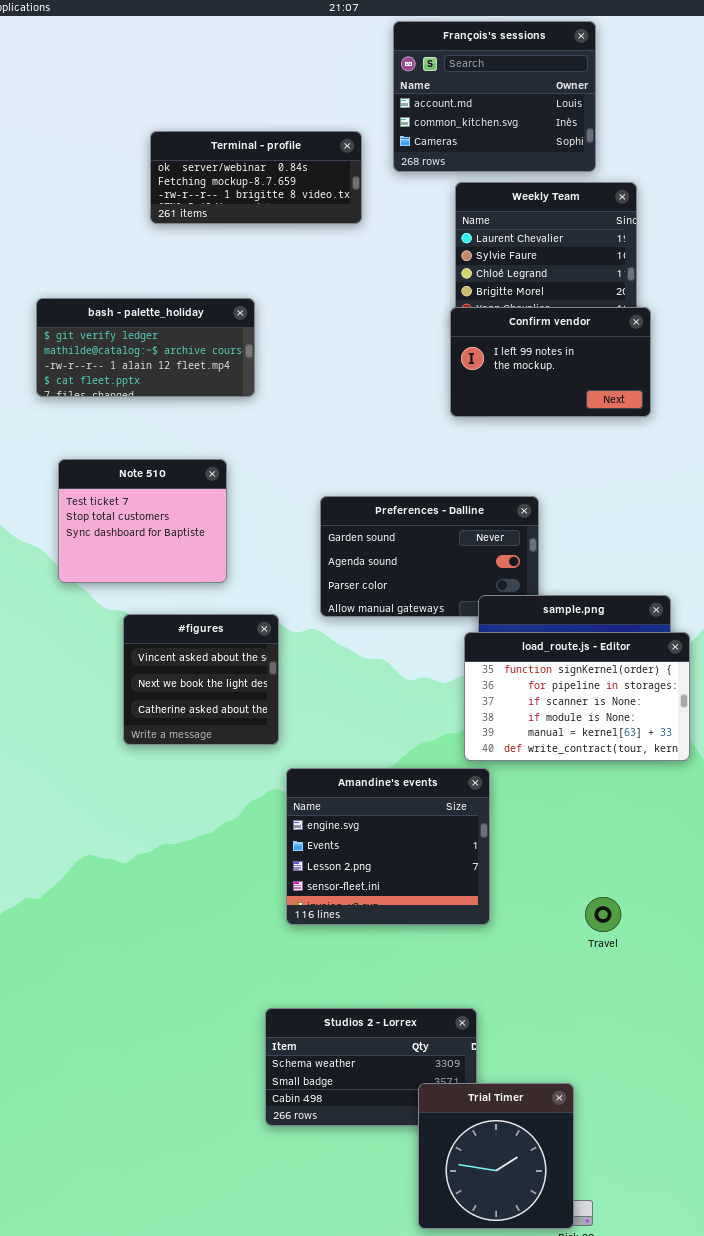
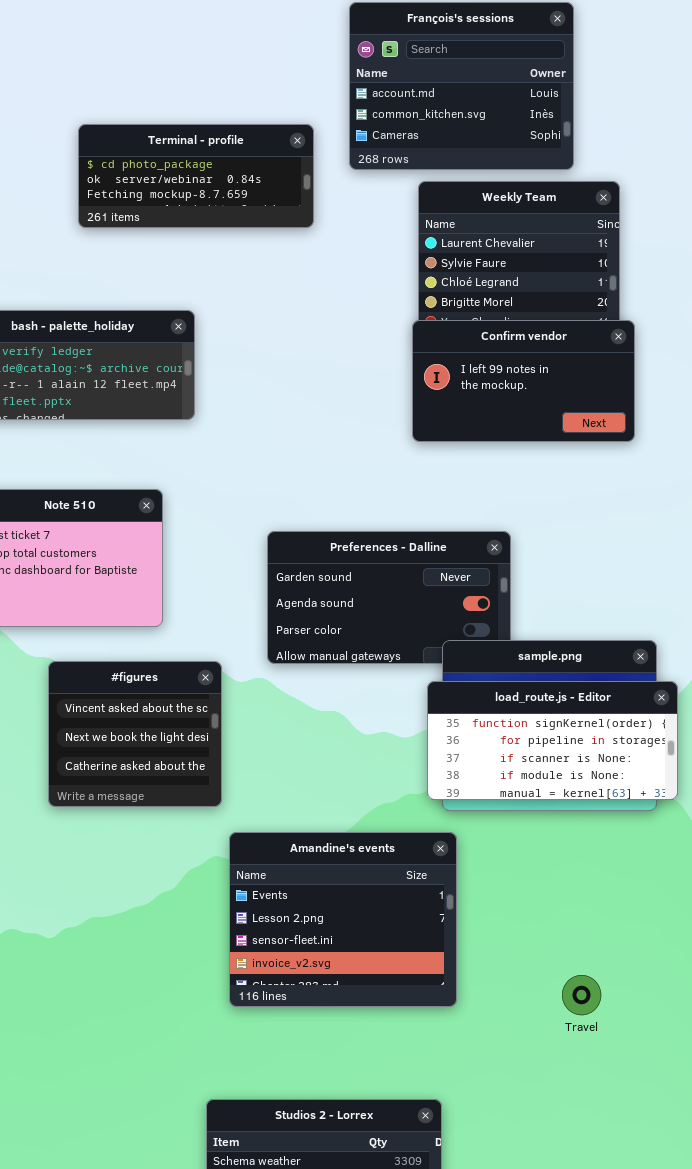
Terminal - profile: [150,131,362,224] -> [78,124,314,228], scrolled up 1 row
load_route.js - Editor: [464,632,690,761] -> [427,681,678,800], resized
Amandine's events: [286,768,490,925] -> [229,832,457,1007], scrolled down 1 row

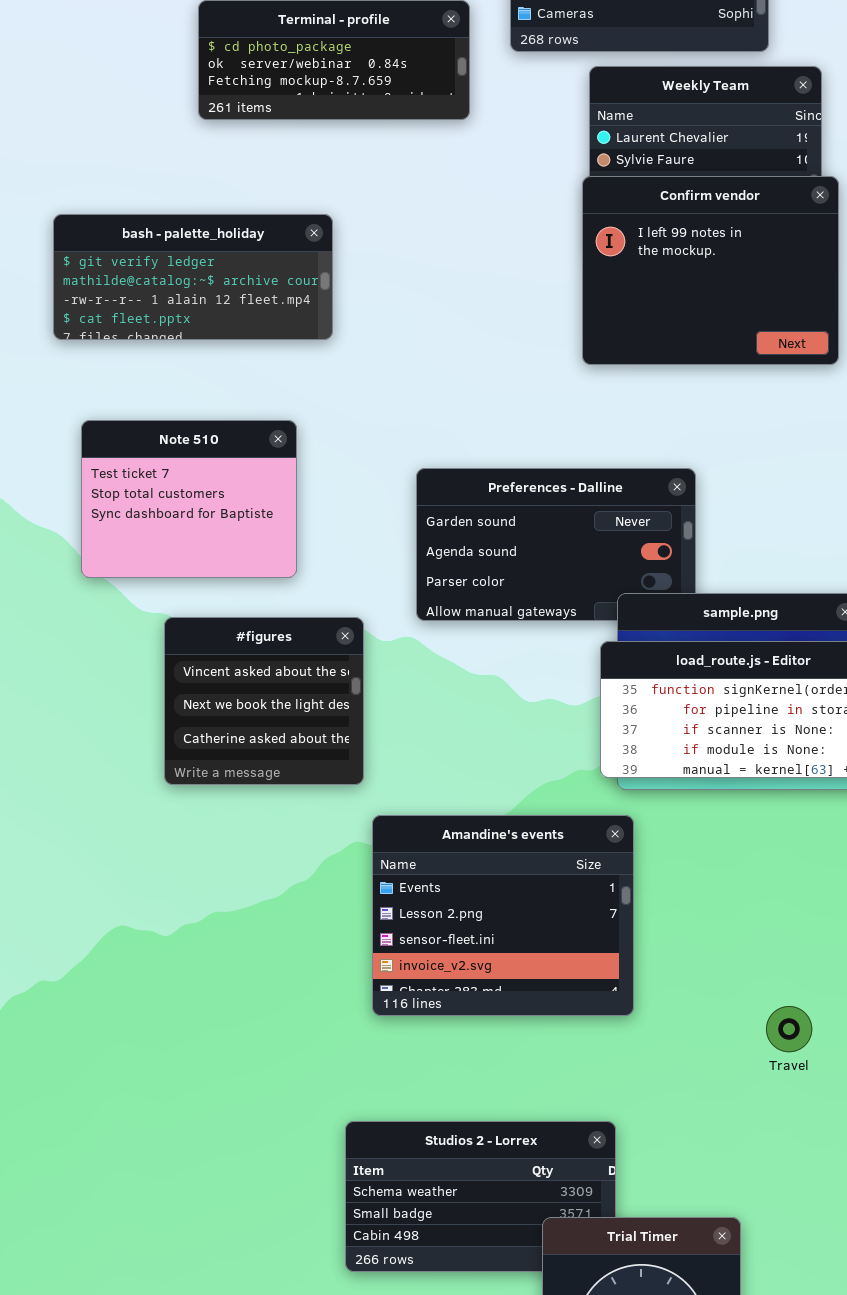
Confirm vendor: [412,320,635,442] -> [582,176,839,365], resized
Travel: [562,975,601,1015] -> [766,1006,812,1052], moved

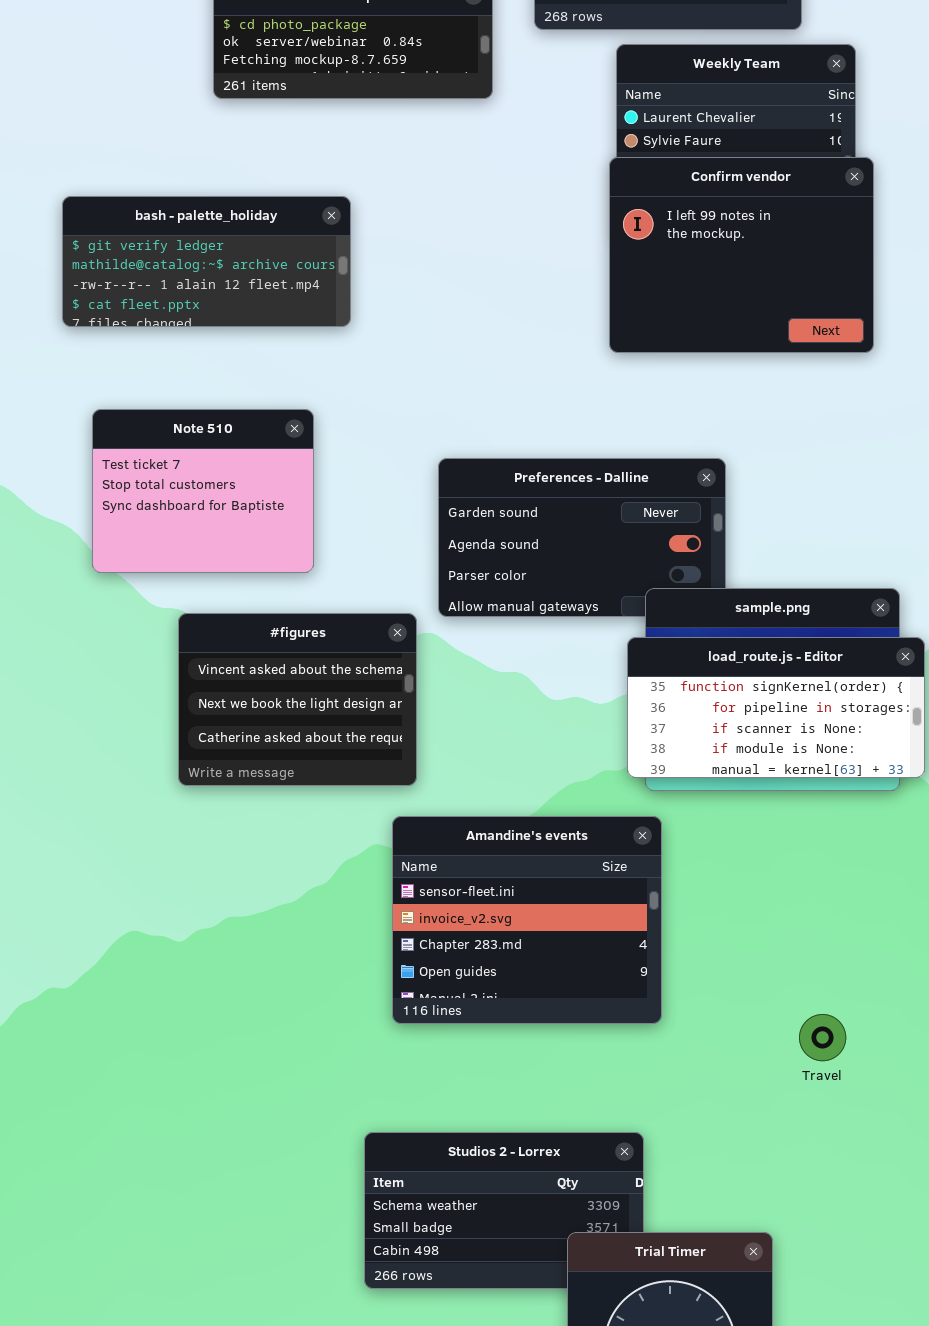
#figures: [164,617,364,785] -> [178,613,417,786], resized
Amandine's events: [372,815,634,1016] -> [392,816,662,1024], scrolled down 2 rows

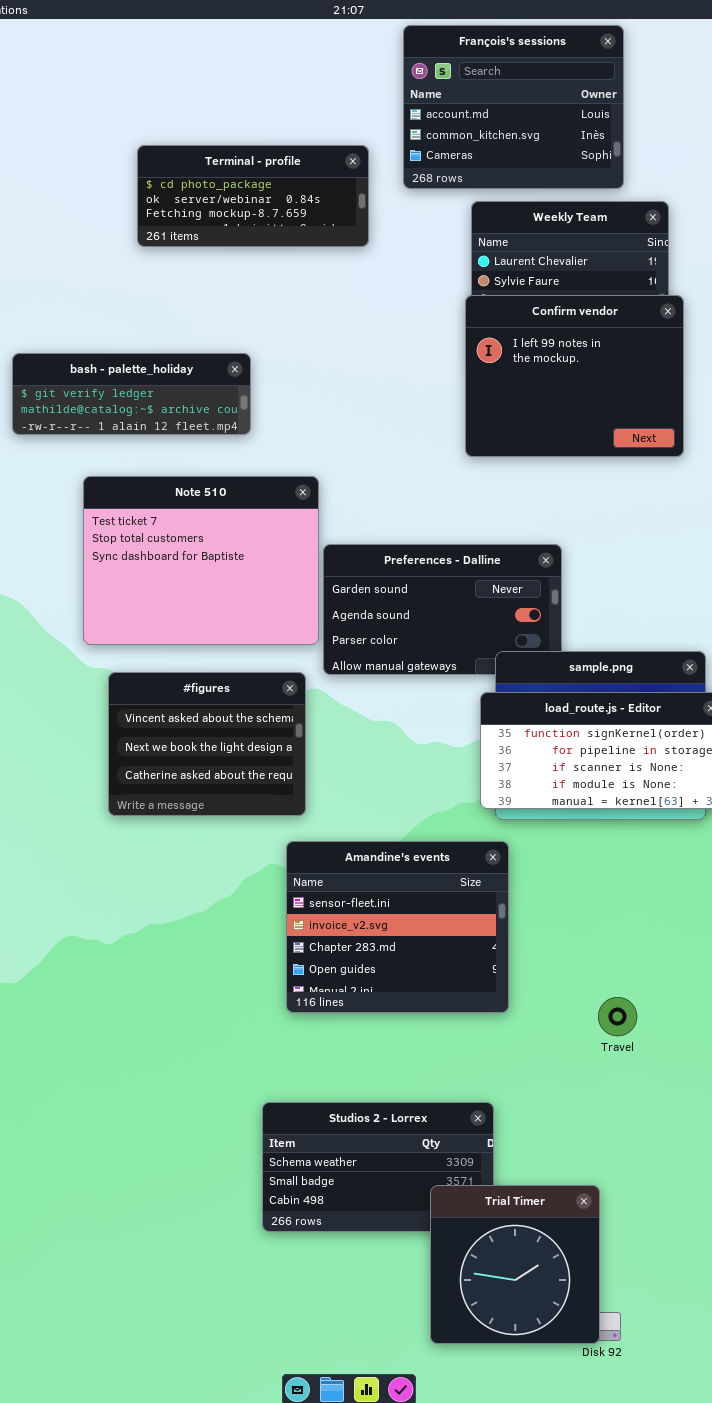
bash - palette_holiday: [62,196,351,327] -> [12,353,251,435], resized
Note 510: [92,409,314,573] -> [83,476,319,645], moved, resized
Travel: [799,1014,846,1061] -> [598,997,637,1036], moved

